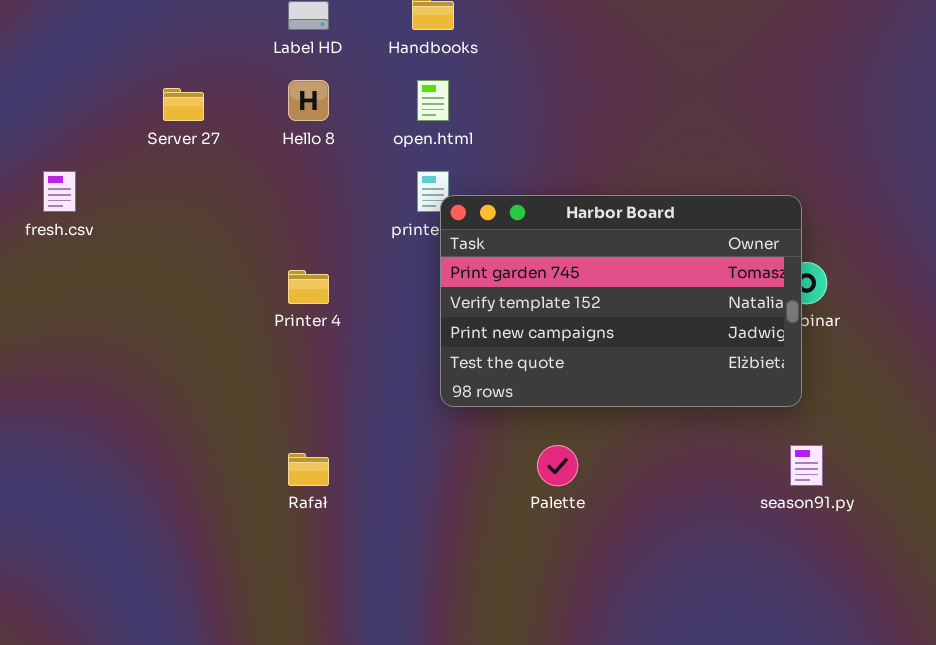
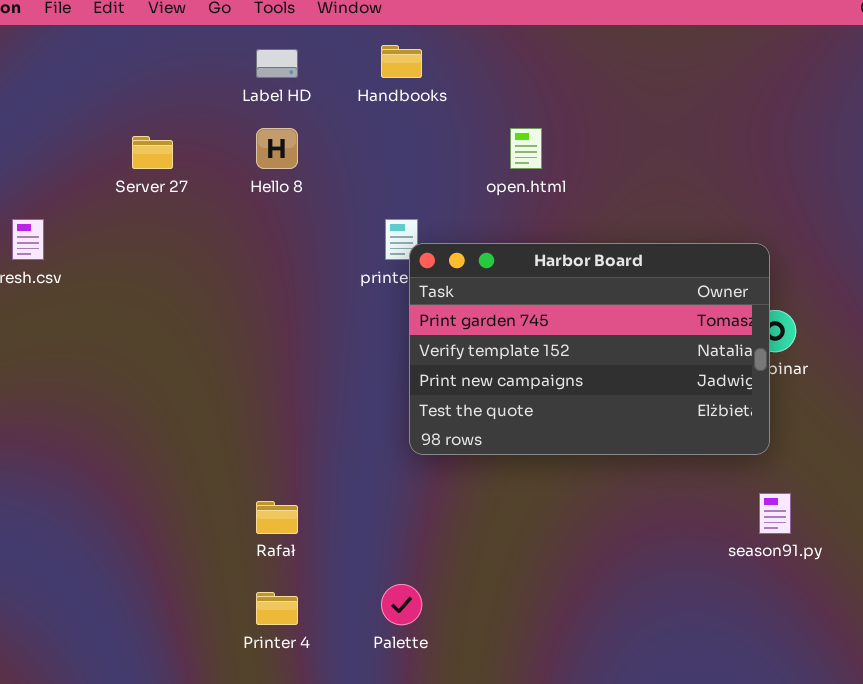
open.html: [417,80,449,121] -> [510,128,542,169], moved
Printer 4: [288,270,329,304] -> [256,592,298,625], moved
Palette: [537,445,578,486] -> [381,584,422,625], moved

